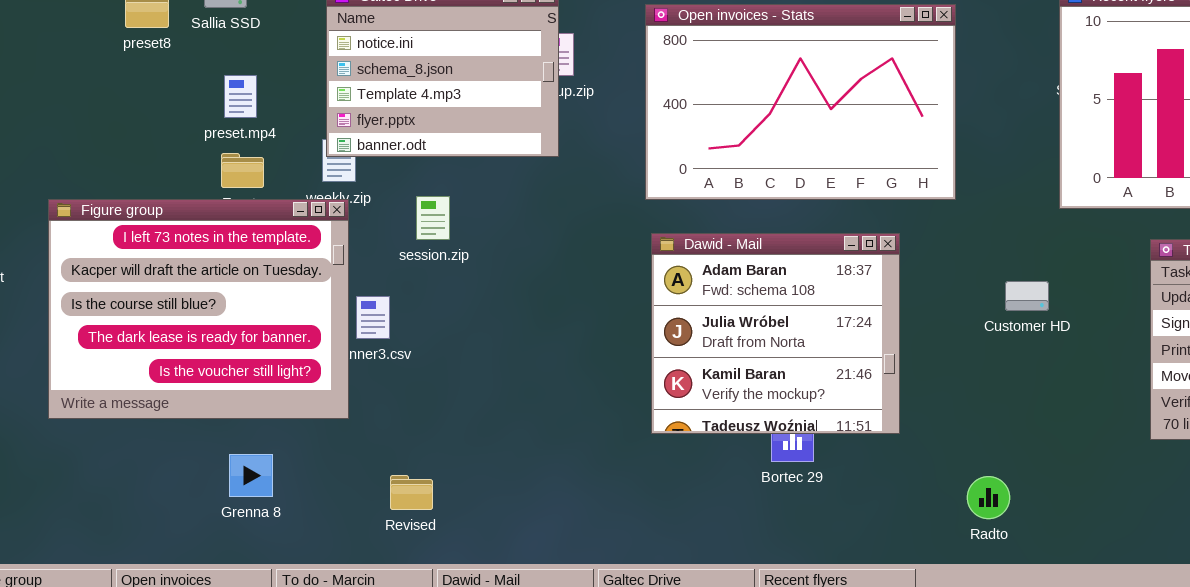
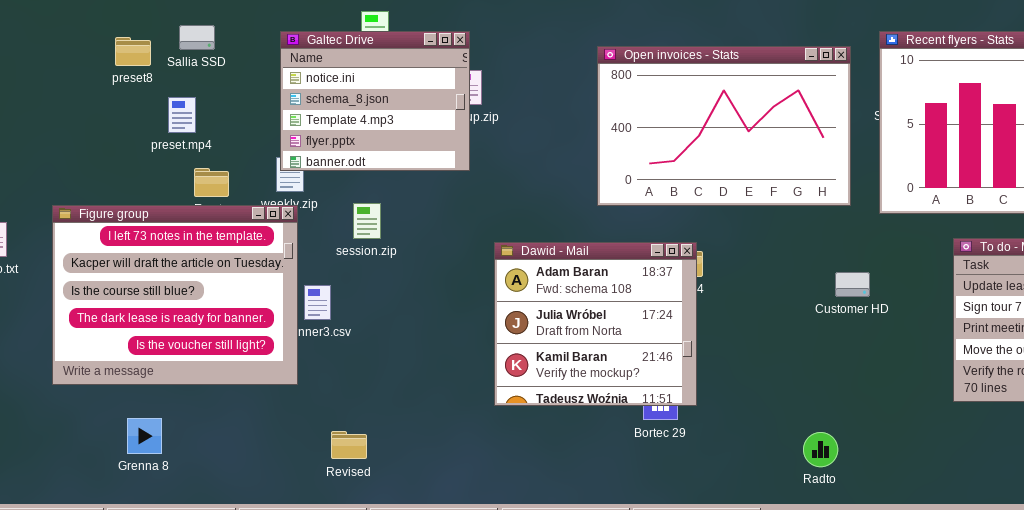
Open invoices - Stats: [645,4,956,200] -> [597,46,851,206], moved
preset.mp4: [224,75,257,118] -> [168,97,196,133], moved
Dawid - Mail: [651,233,900,434] -> [494,242,697,406], moved
Grenna 8: [229,454,273,497] -> [127,418,162,454], moved

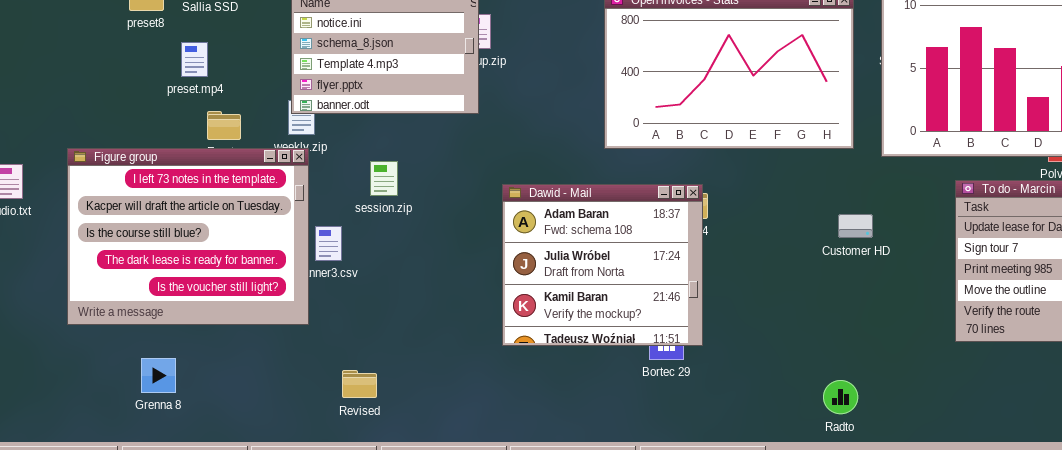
session.zip: [353,203,381,239] -> [370,161,398,196], moved
Radto: [803,432,838,467] -> [823,380,858,414], moved

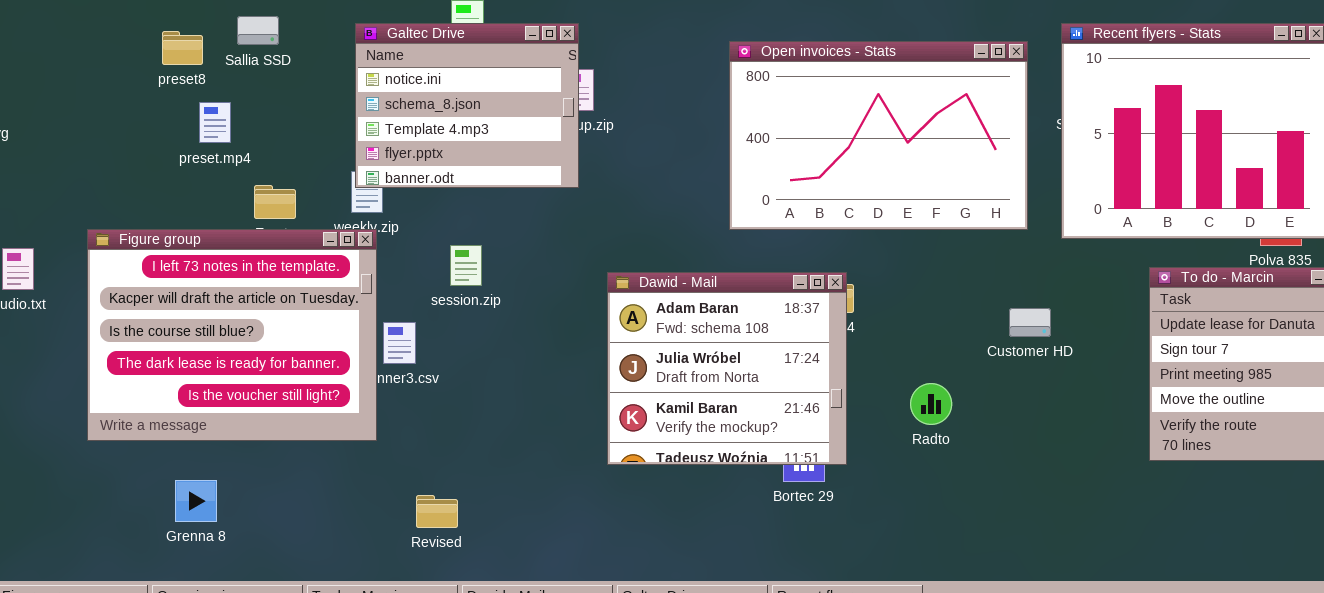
preset.mp4: [181,42,208,77] -> [199,102,231,143], moved
Radto: [823,380,858,414] -> [910,383,952,425], moved

